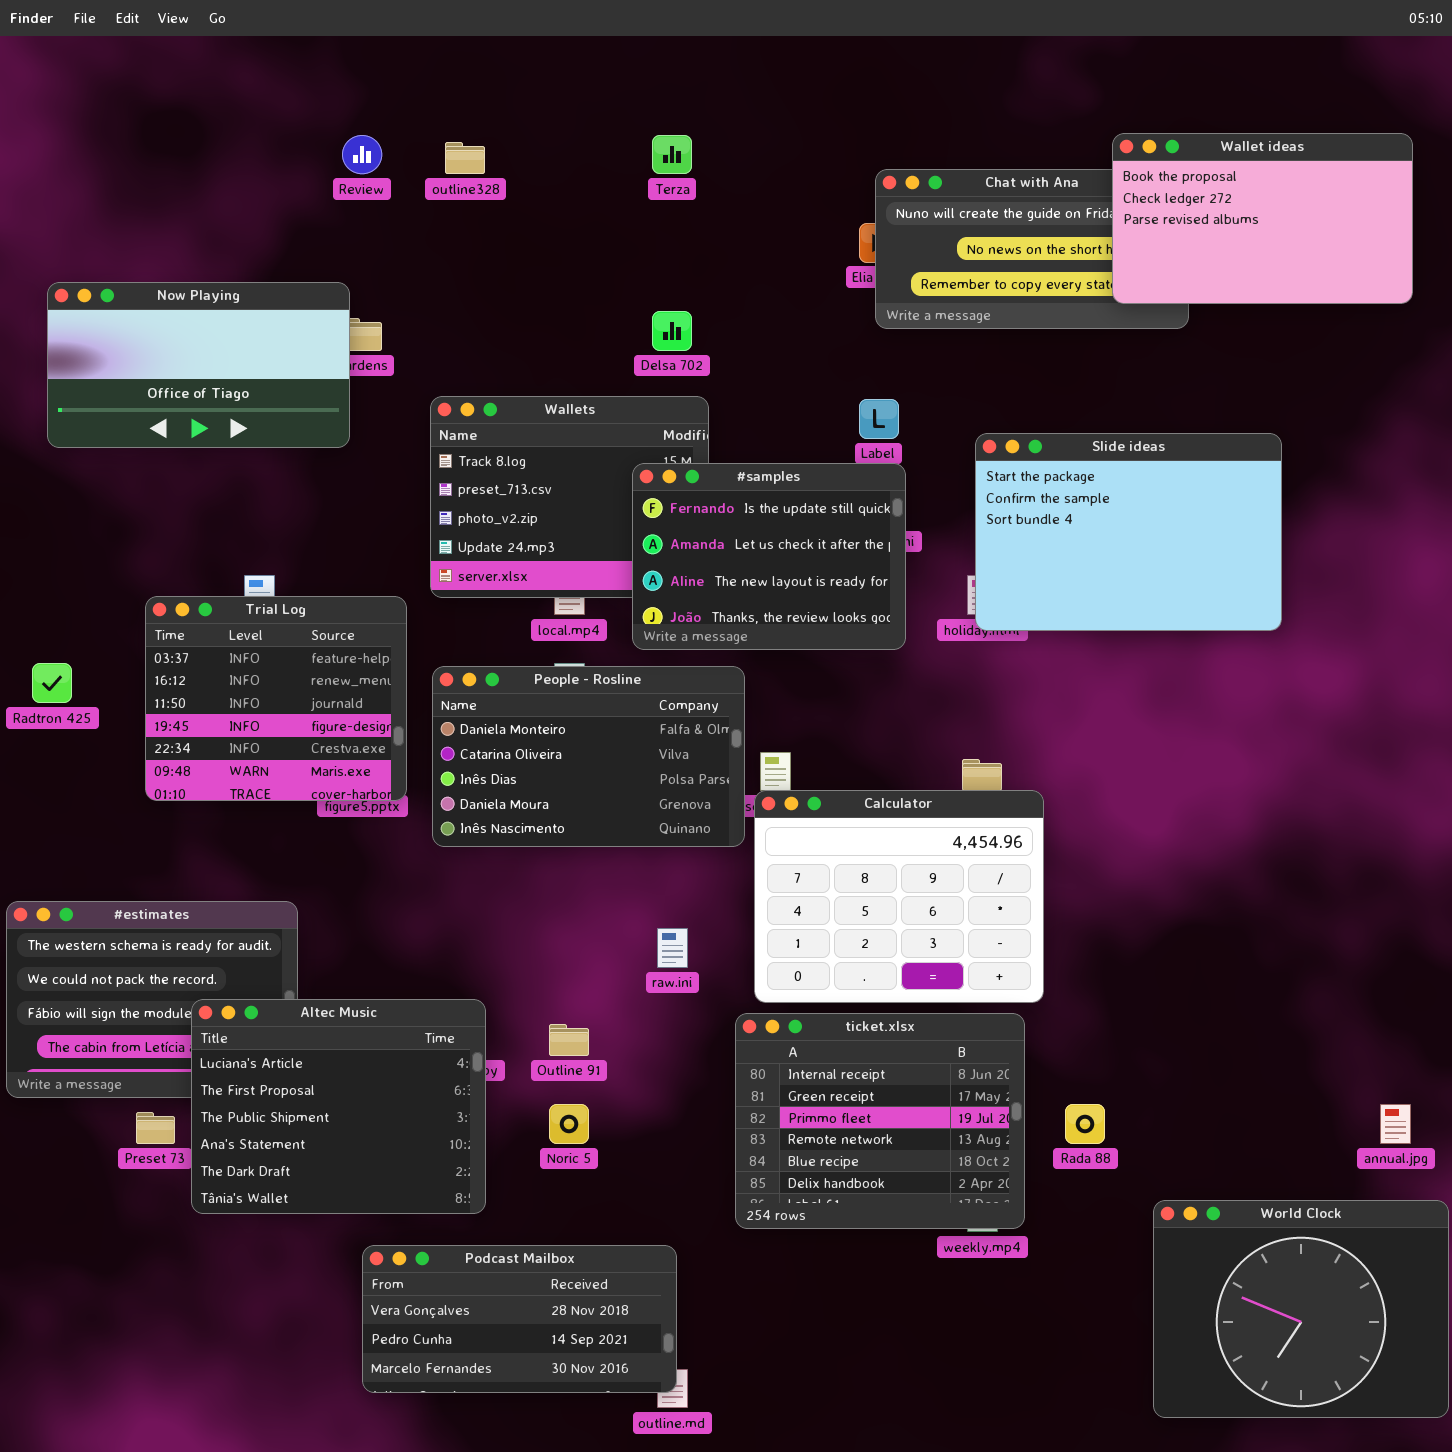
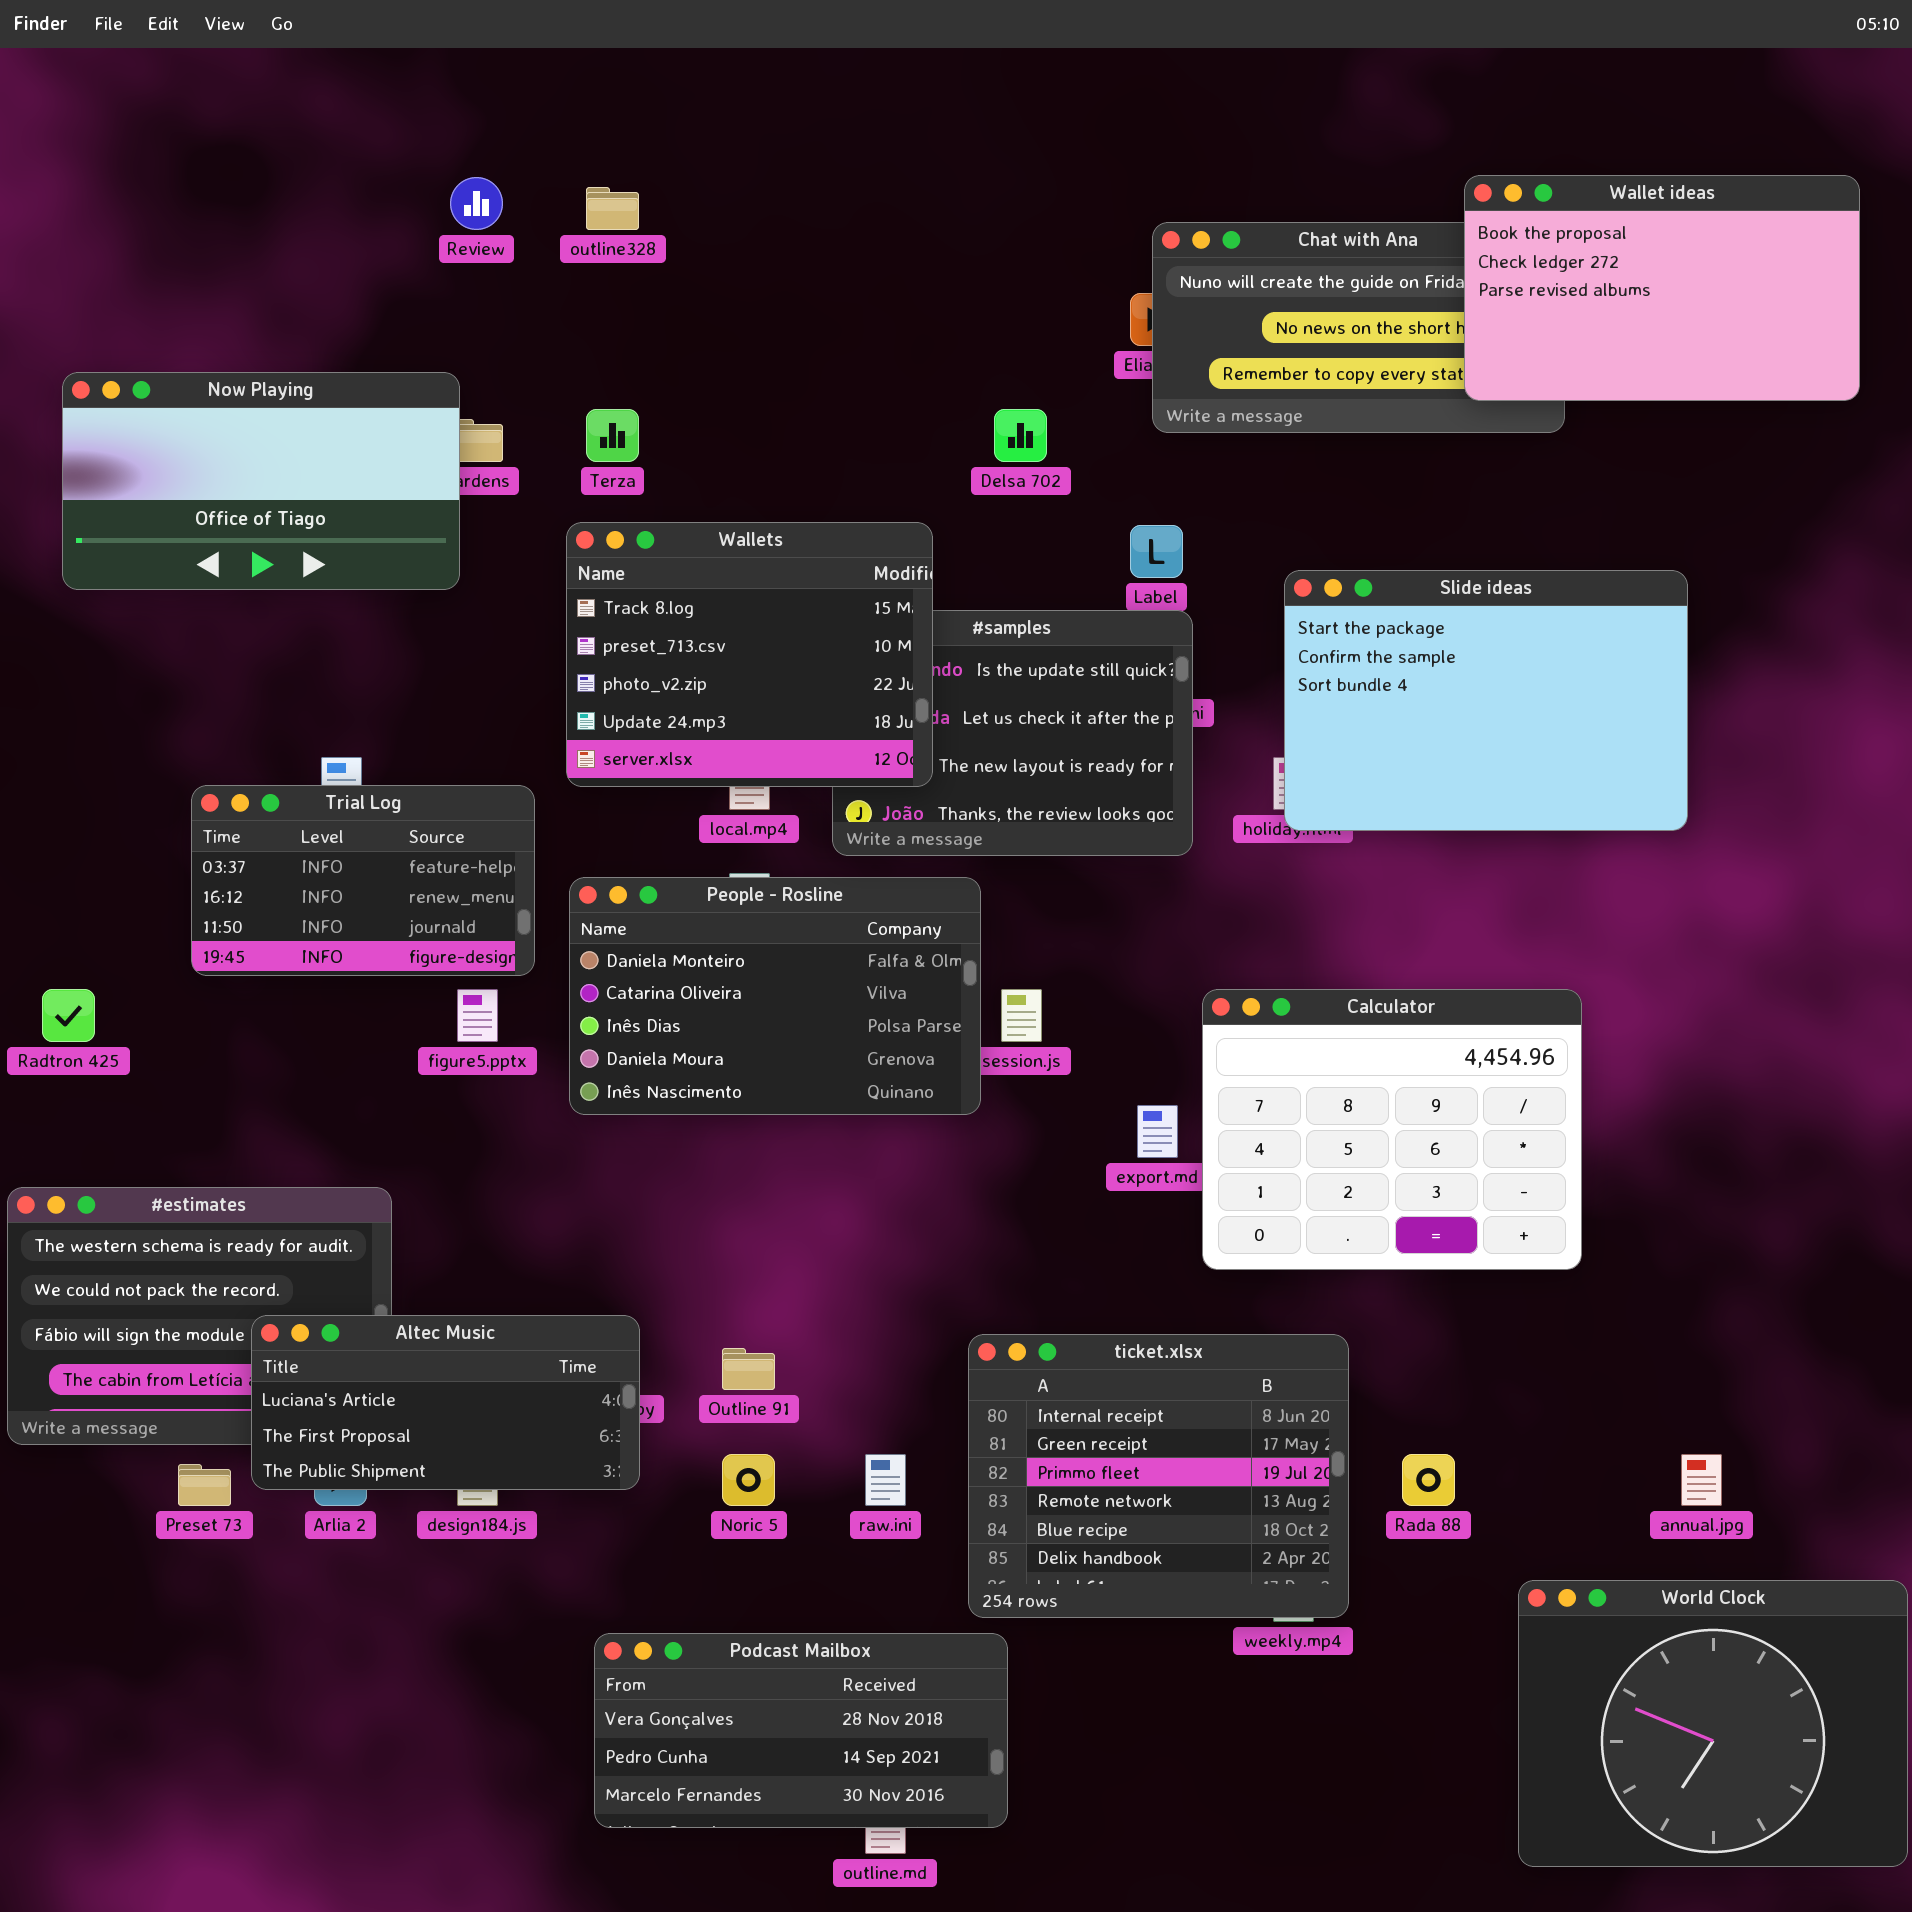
Terza: [652,135,692,174] -> [586,409,639,462], moved
Delsa 702: [652,311,692,351] -> [994,409,1047,462], moved
Wallets: [430,396,709,598] -> [566,522,933,787], raised
Trial Log: [145,596,407,801] -> [191,785,535,976], resized
Radtron 425: [32,663,72,703] -> [42,989,95,1042], moved
Calculator: [754,790,1044,1003] -> [1202,989,1582,1270], moved
raw.ini: [657,928,688,968] -> [865,1454,906,1506], moved
Altec Music: [191,999,486,1214] -> [251,1315,640,1490], resized
annual.jpg: [1380,1104,1411,1144] -> [1681,1454,1722,1506], moved
Podcast Mailbox: [362,1245,677,1393] -> [594,1633,1008,1828], moved

